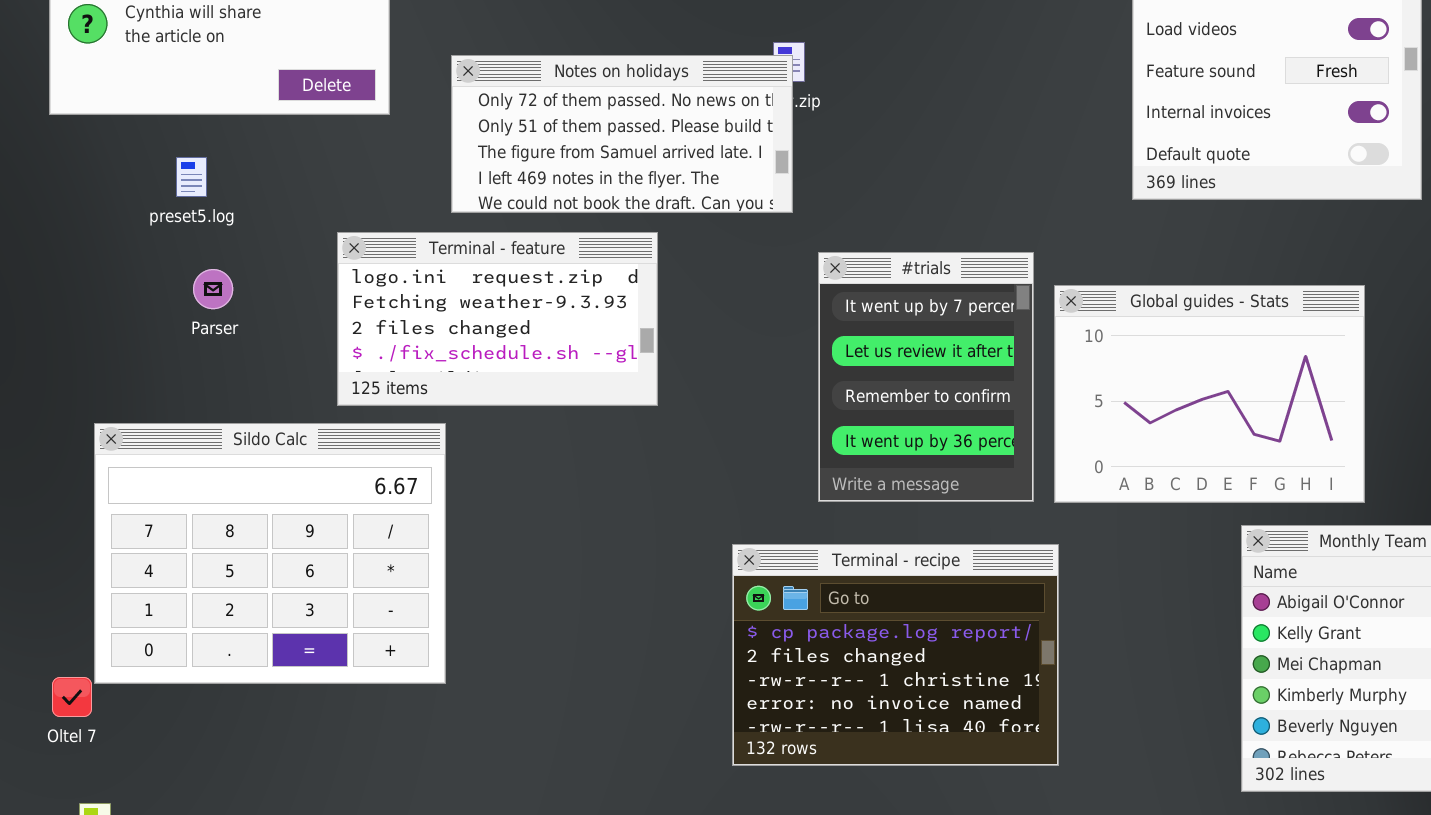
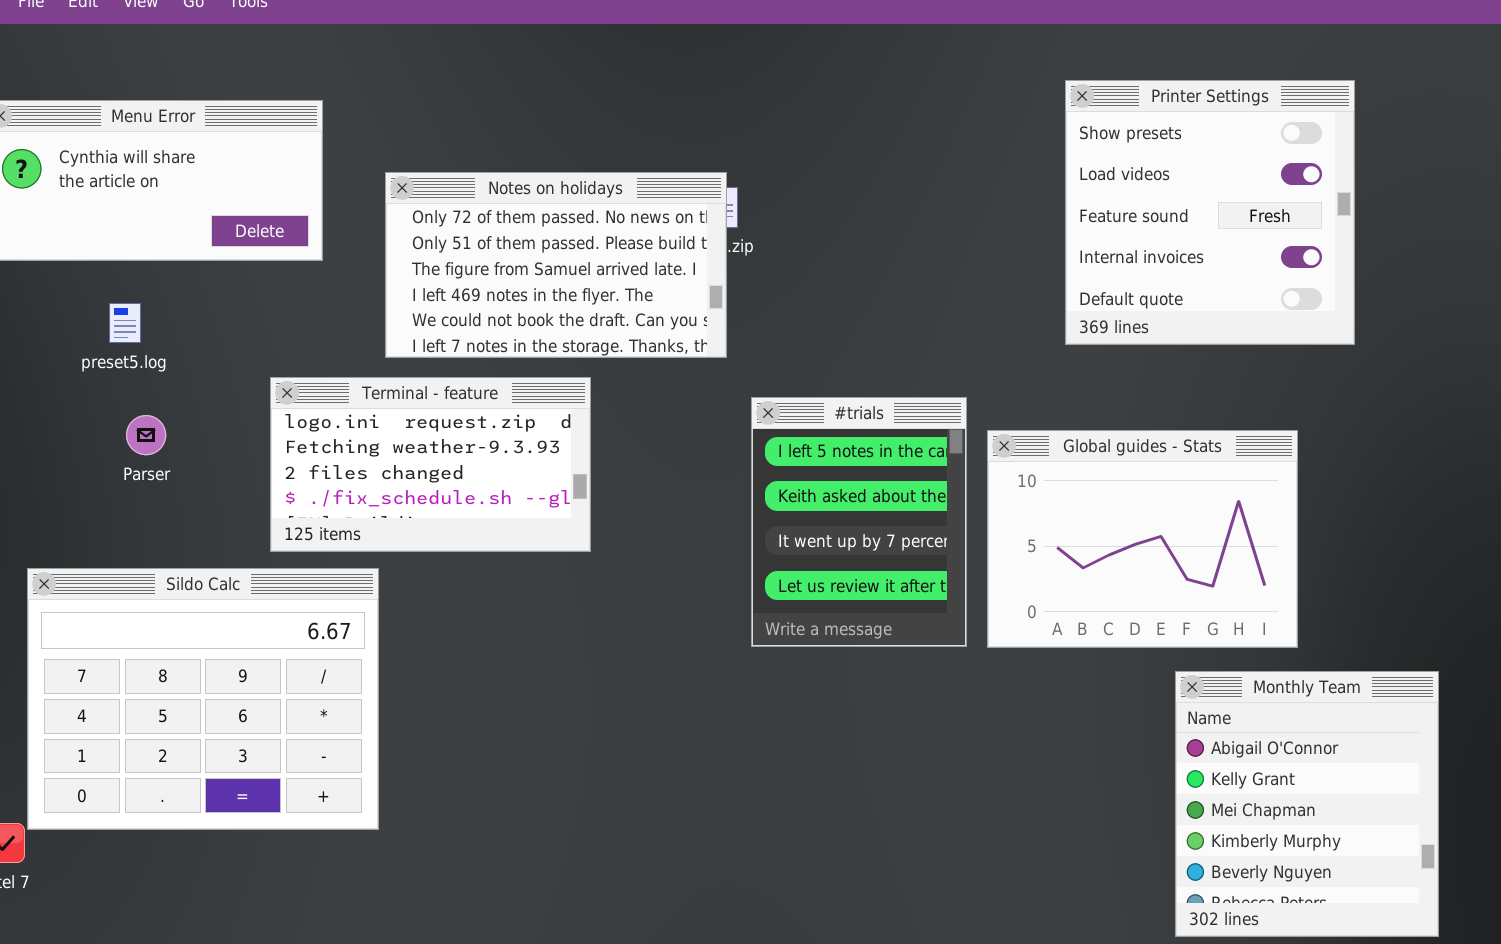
Notes on holidays: [451,55,793,213] -> [385,172,727,358], resized
#trials: [818,252,1034,502] -> [751,397,967,647], scrolled up 2 rows
Terminal - recipe: [732,544,1059,766] -> none, closed

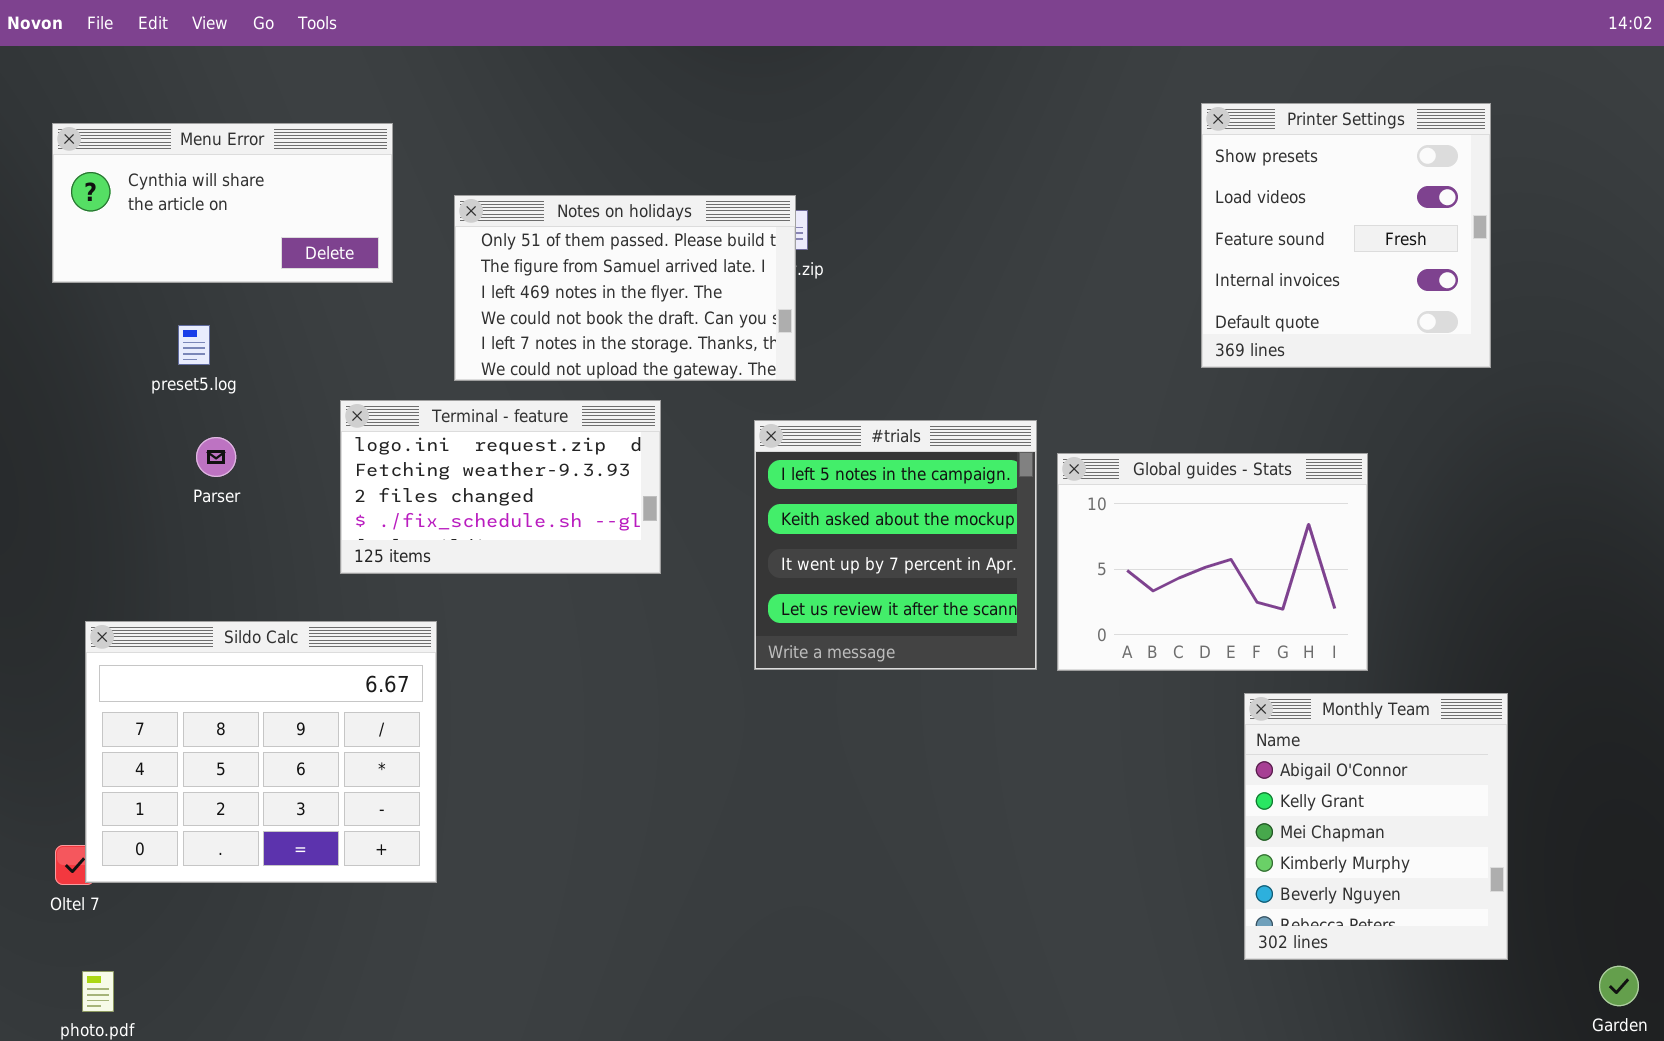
Printer Settings: [1065,80,1355,345] -> [1201,103,1491,368], moved
Notes on holidays: [385,172,727,358] -> [454,195,796,381], scrolled down 1 row
#trials: [751,397,967,647] -> [754,420,1037,670], resized
Sildo Calc: [27,568,379,830] -> [85,621,437,883], moved

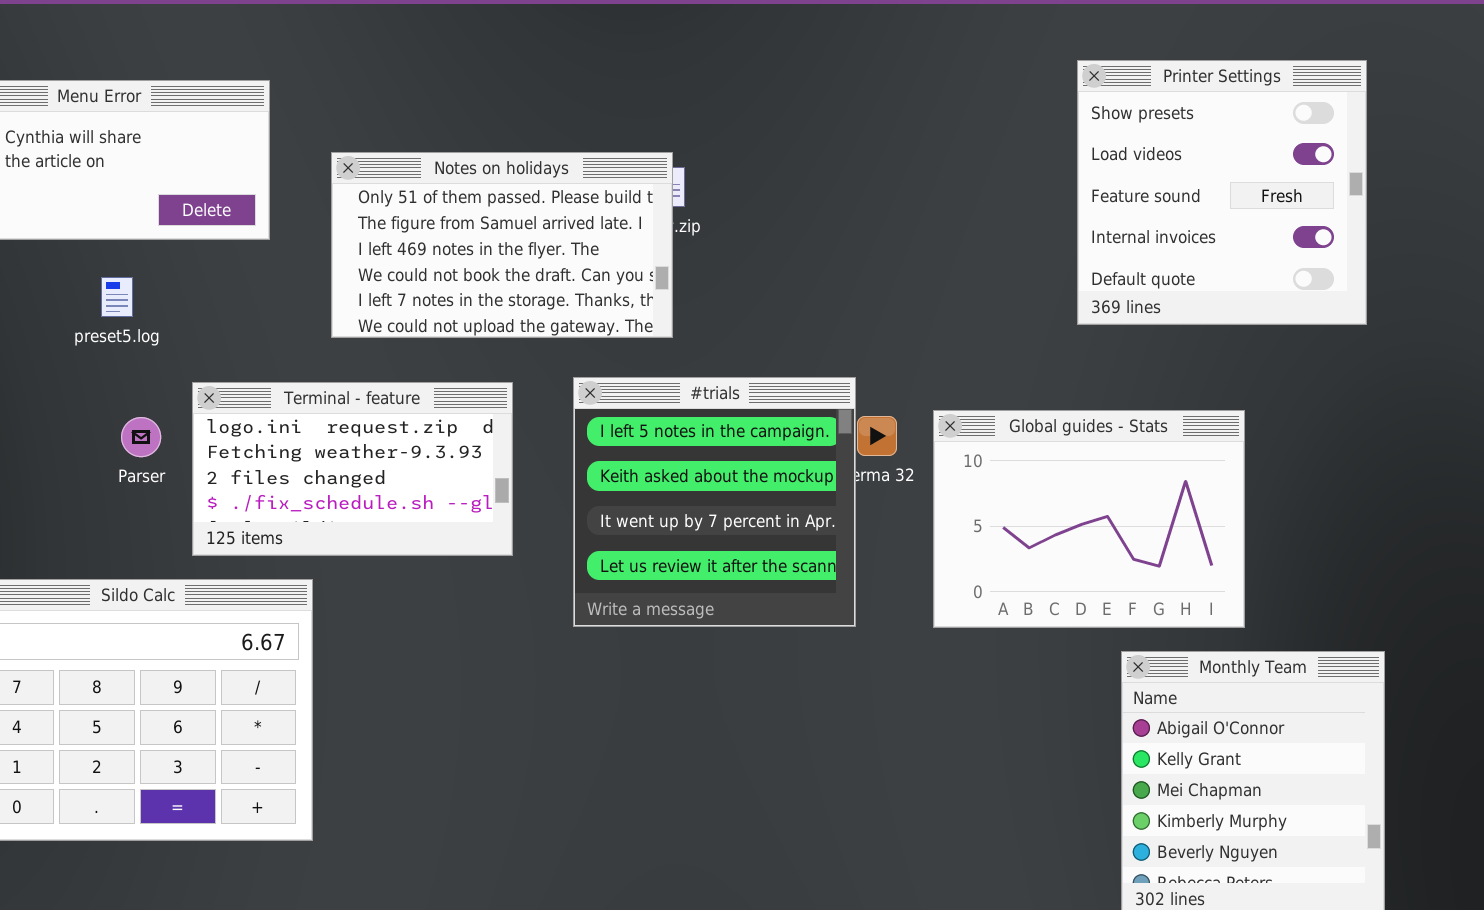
preset5.log: [178,325,210,365] -> [101,277,133,317], moved
Terminal - feature: [340,400,661,574] -> [192,382,513,556], moved
#trials: [754,420,1037,670] -> [573,377,856,627], moved
Parser: [196,437,236,477] -> [121,417,161,457], moved

